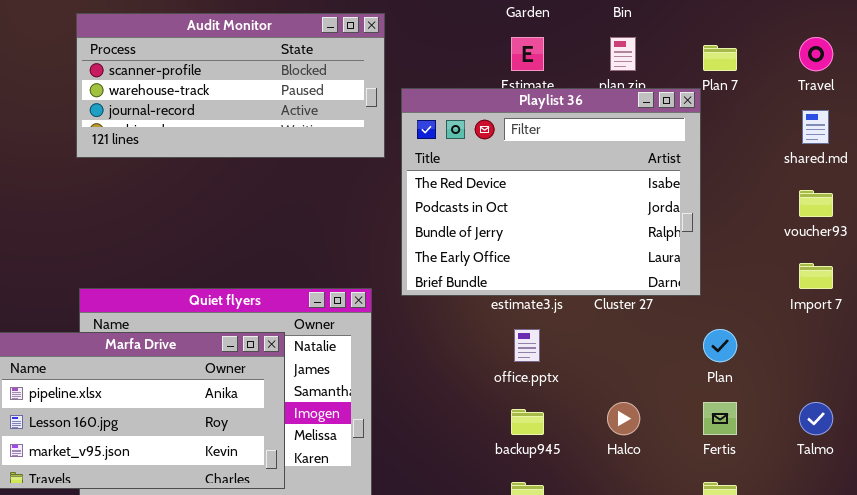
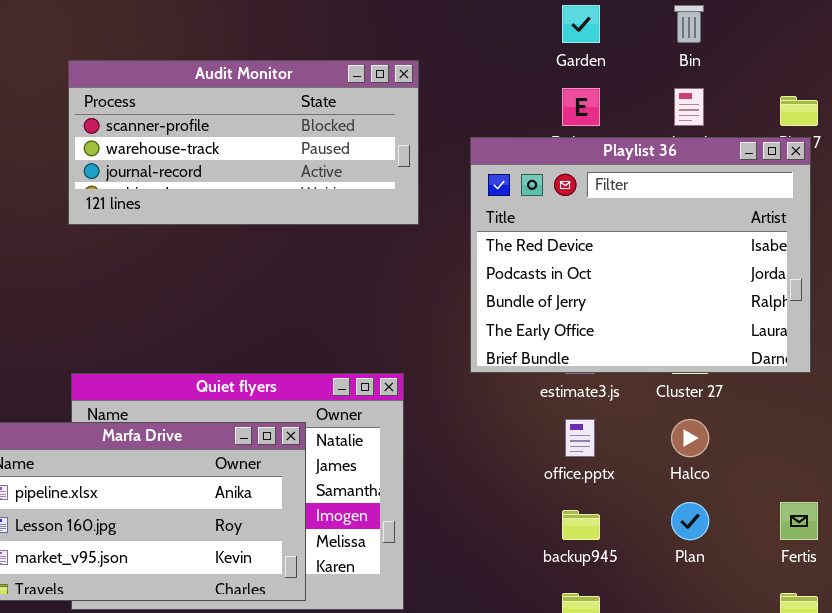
Playlist 36: [401,88,701,296] -> [470,137,811,373], moved
Plan: [703,329,737,362] -> [671,502,709,540], moved
Halco: [607,402,640,435] -> [671,419,709,457], moved

